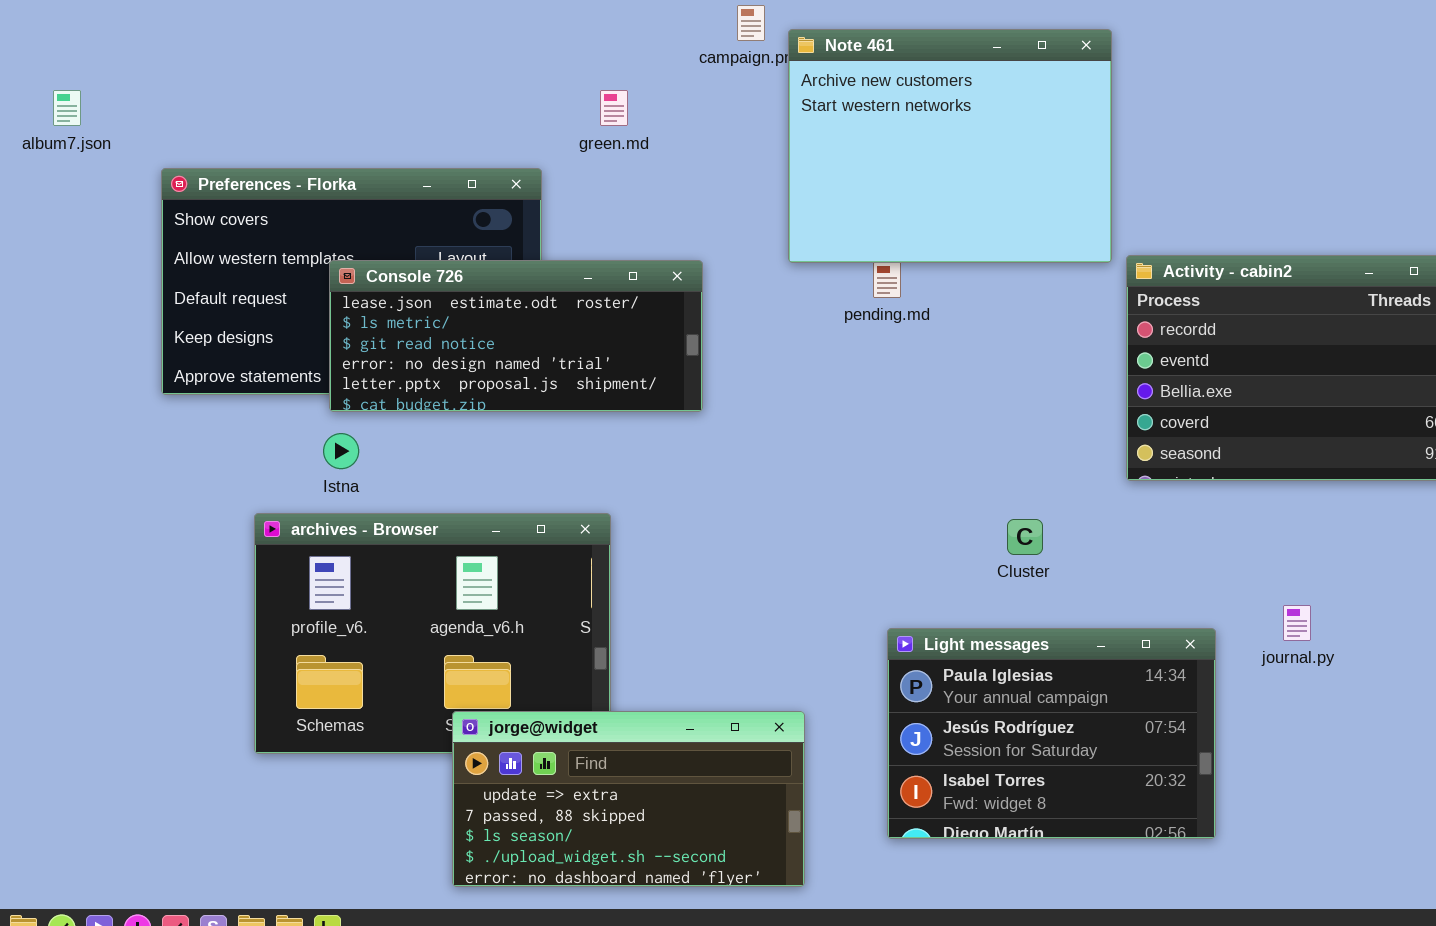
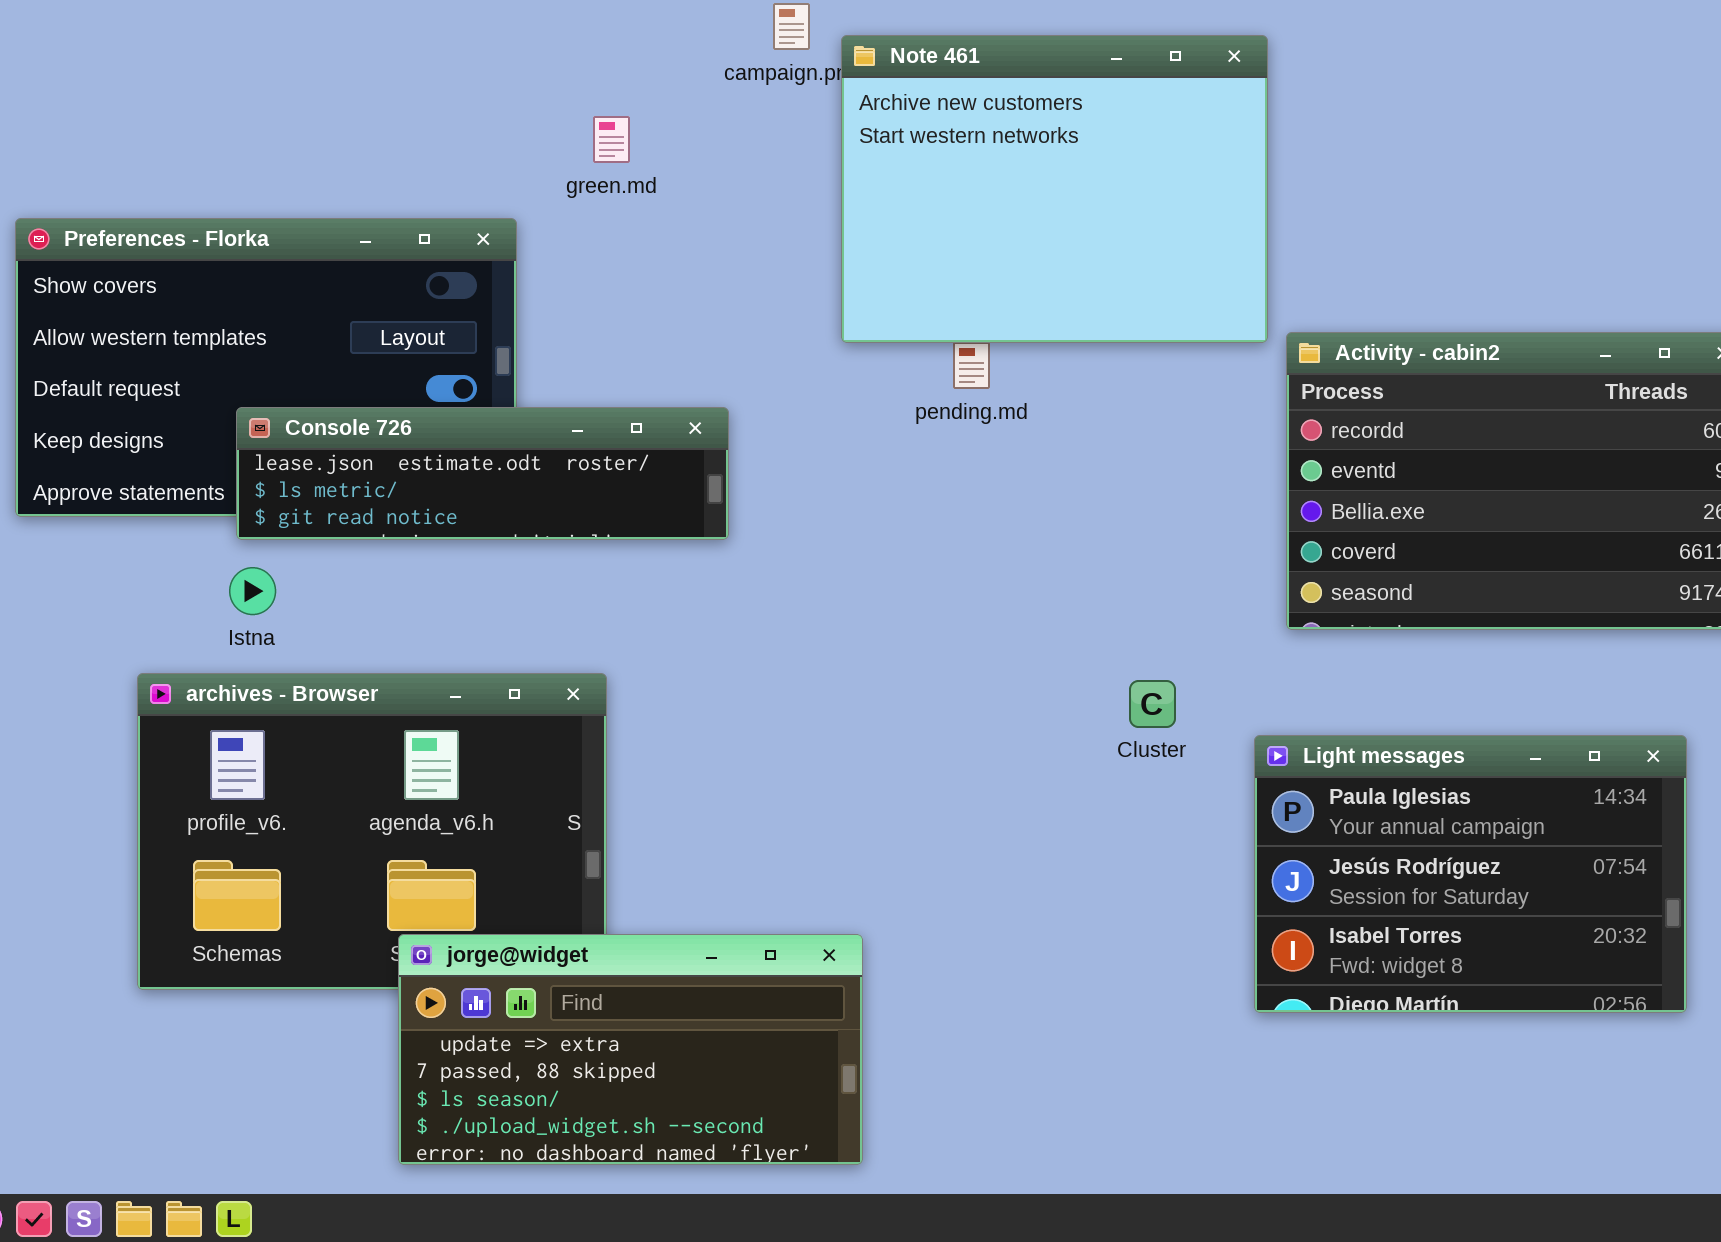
Console 726: [329,260,703,412] -> [236,407,729,540], resized
Light messages: [887,628,1216,839] -> [1254,735,1687,1013], moved

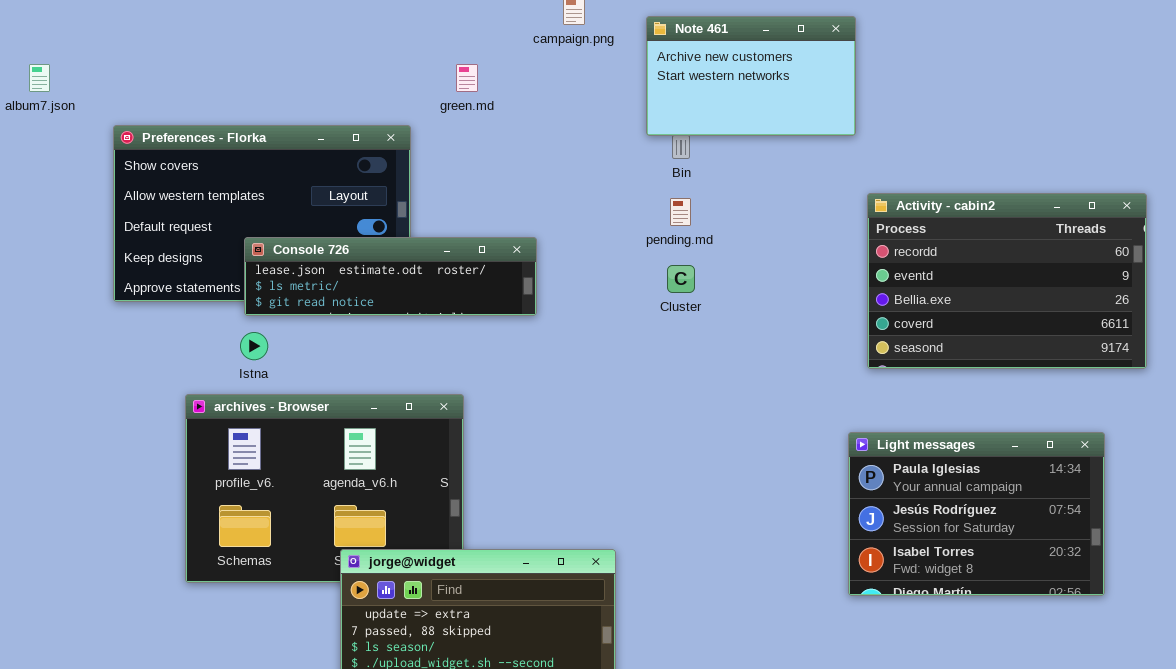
Note 461: [841,35,1268,343] -> [646,16,856,136], resized
Cluster: [1129,680,1176,728] -> [667,265,695,293], moved

